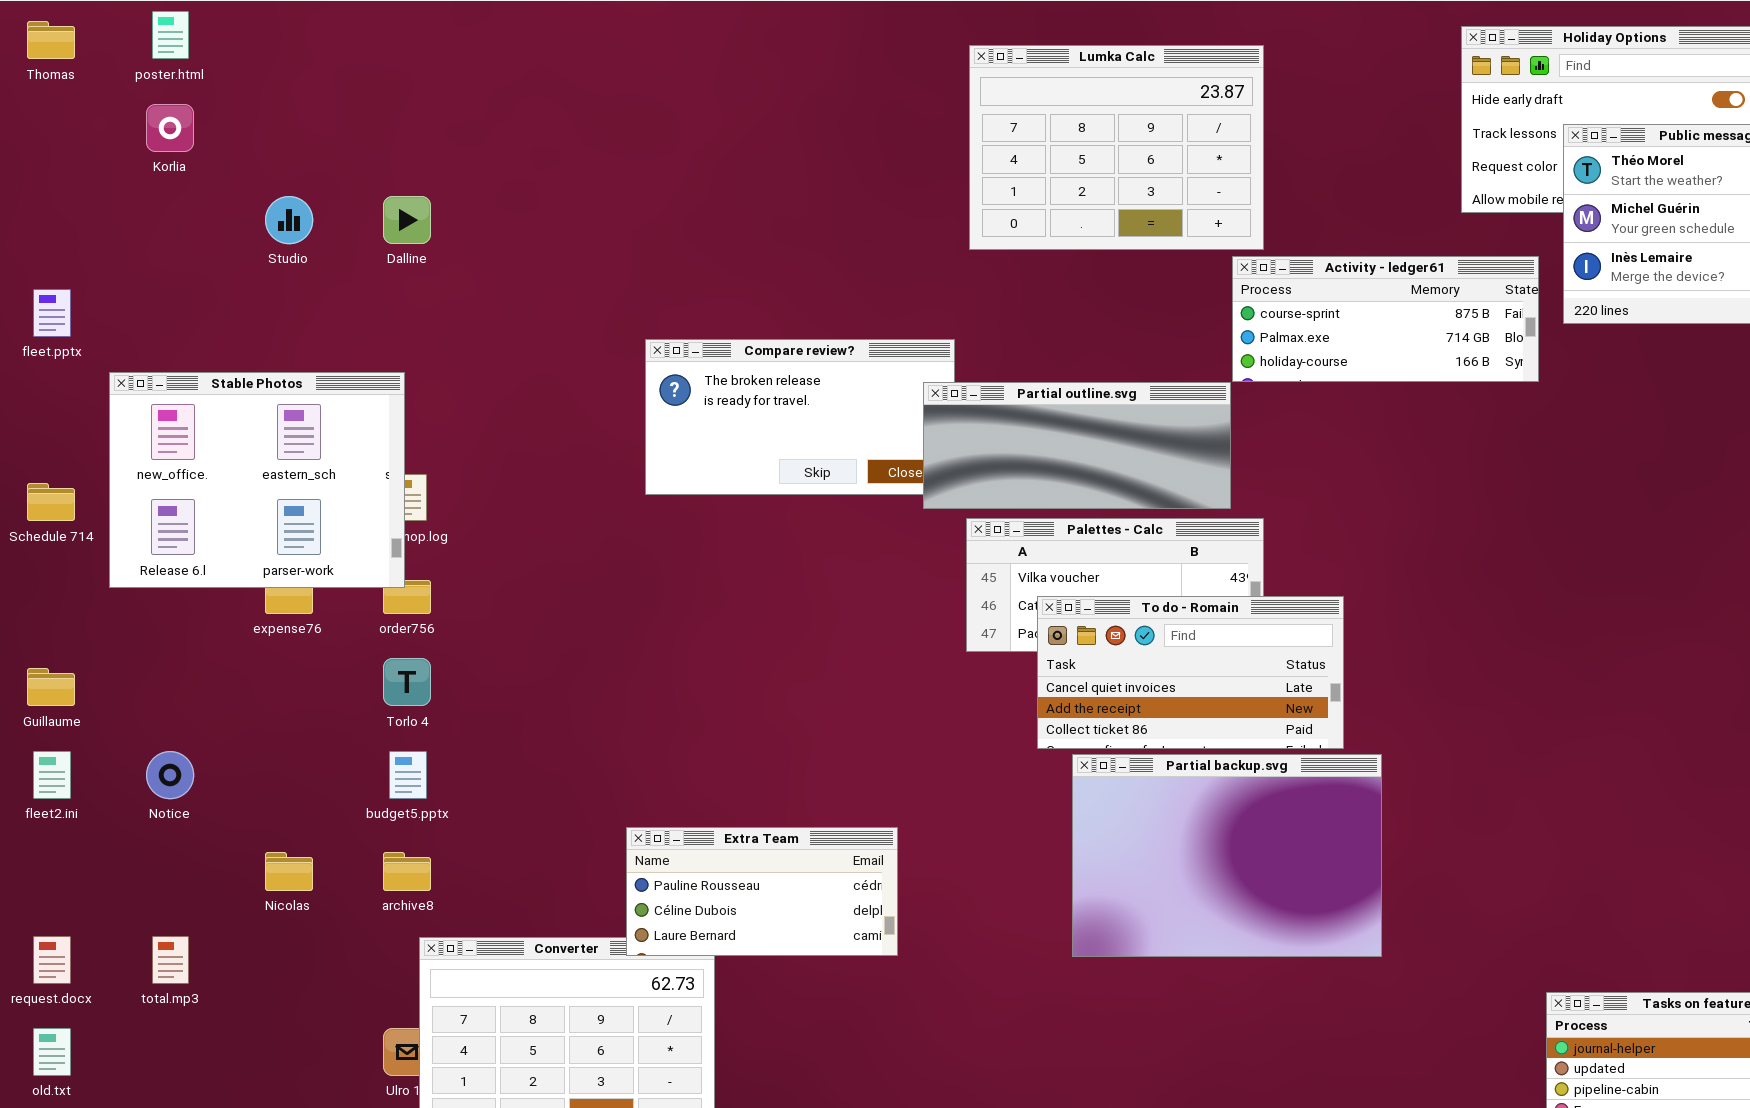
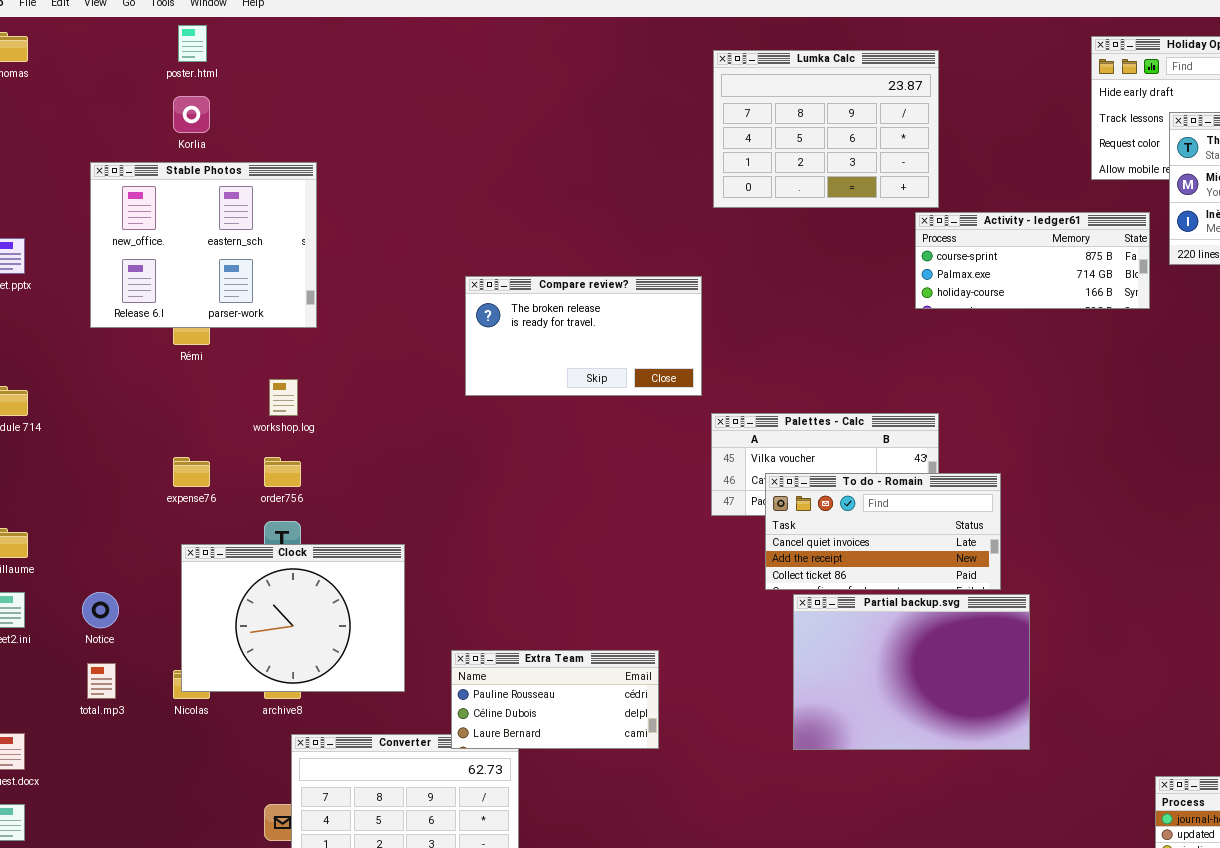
poster.html: [152,11,189,59] -> [178,25,207,62], moved
Korlia: [146,104,194,152] -> [173,96,210,133], moved
Stable Photos: [109,372,405,588] -> [90,162,317,328], moved
Partial outline.svg: [923,382,1231,509] -> none, closed
Clock: none -> [181,544,405,692], opened
total.mp3: [152,936,189,984] -> [87,663,116,699], moved

